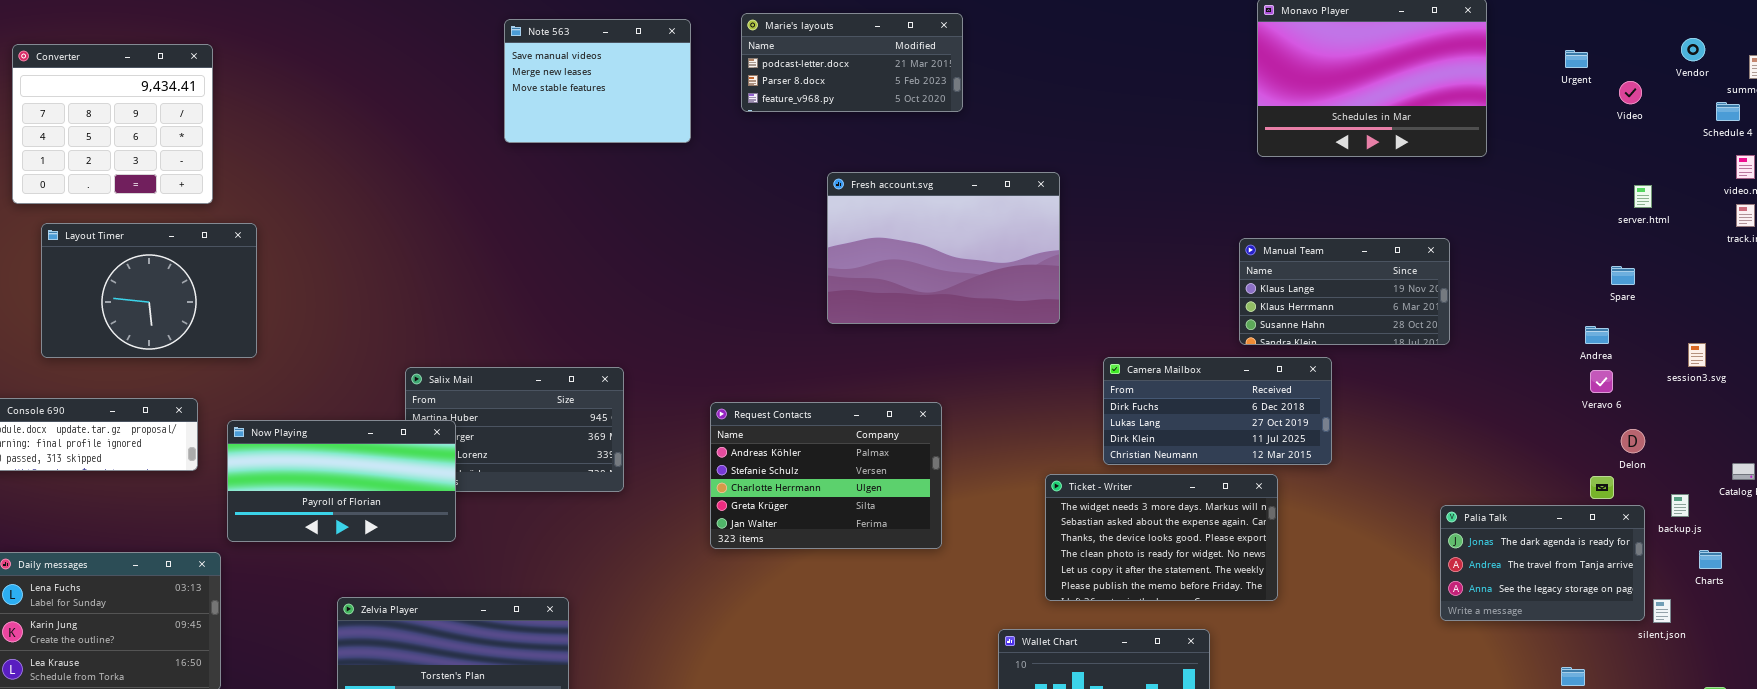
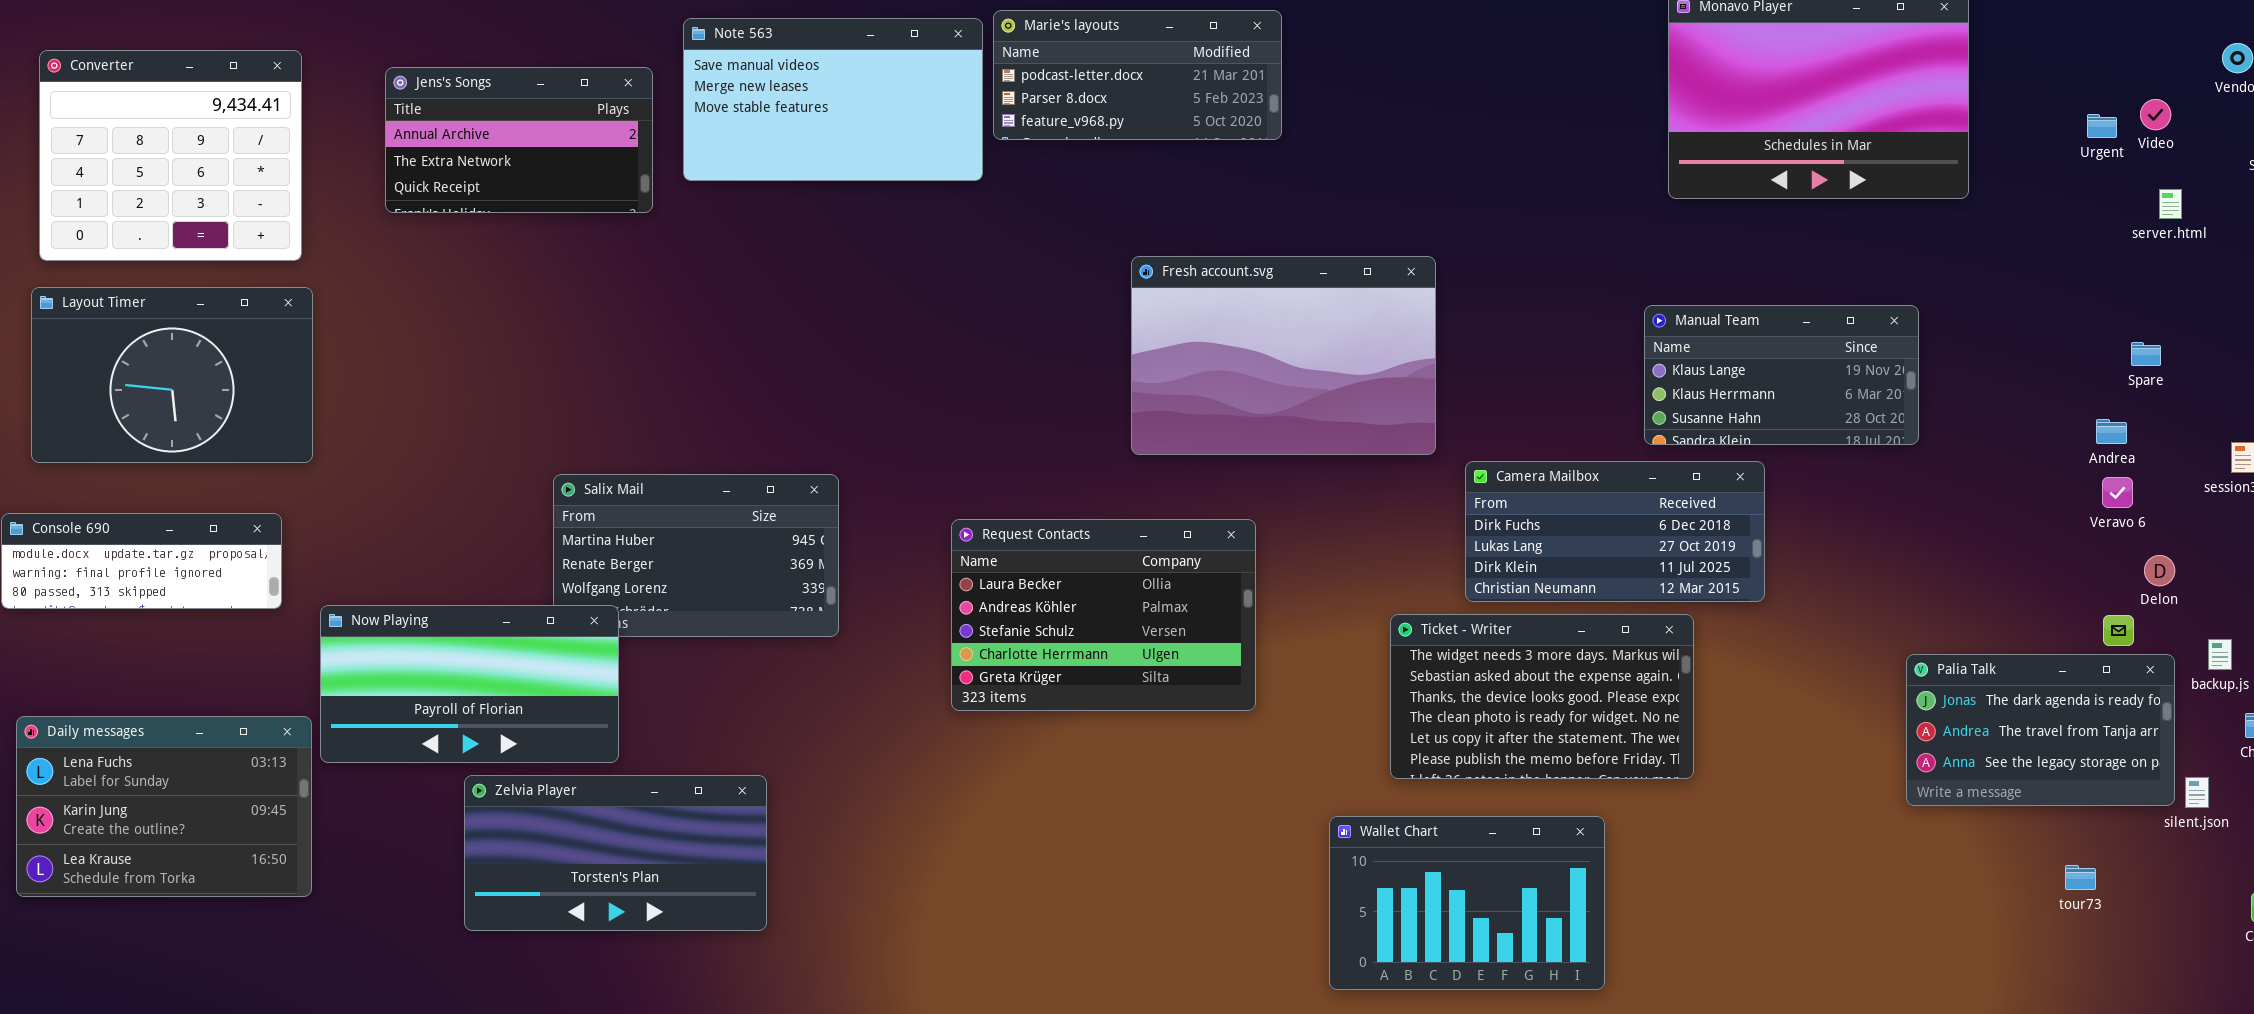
Note 563: [504,19,691,143] -> [683,18,983,181], resized
Urgent: [1565,50,1588,68] -> [2087,114,2117,138], moved
Jens's Songs: none -> [385,67,653,213], opened
Fresh account.svg: [827,172,1060,324] -> [1131,256,1436,455], moved
server.html: [1634,185,1652,208] -> [2159,189,2182,219], moved
Layout Timer: [41,223,257,358] -> [31,287,313,463], moved
Request Contacts: [710,402,942,549] -> [951,519,1256,711], scrolled up 1 row
Now Playing: [227,420,456,542] -> [320,605,619,763], moved

